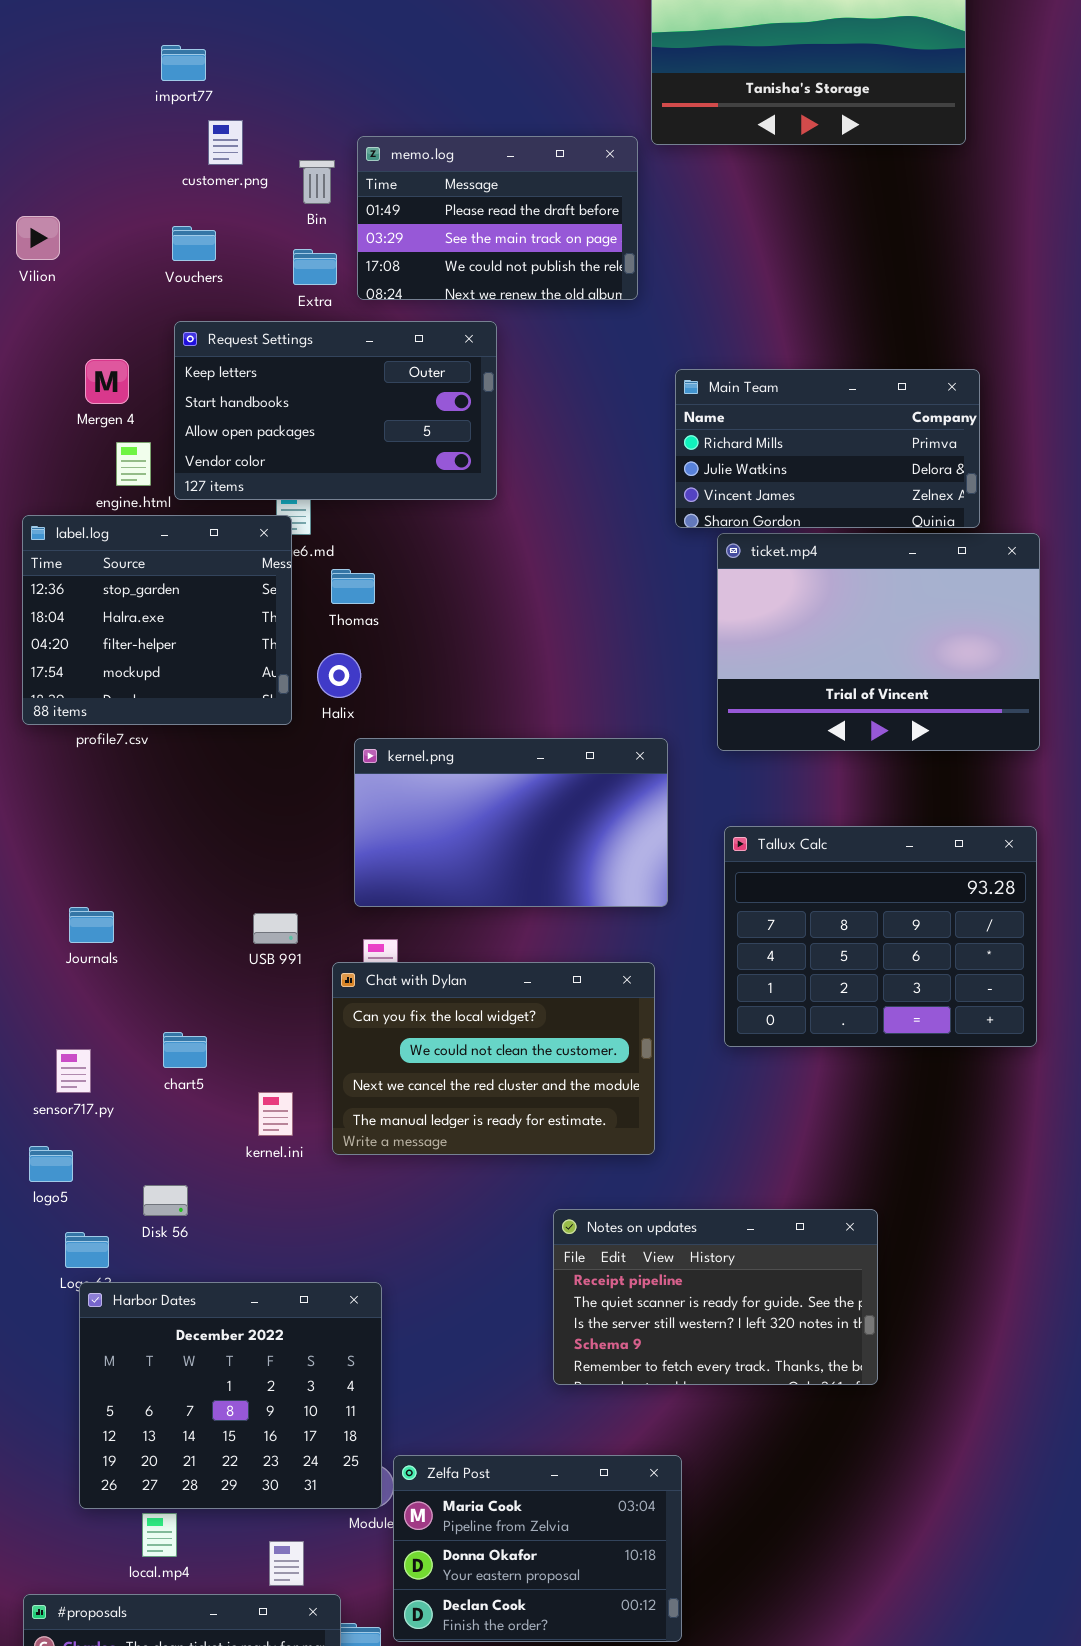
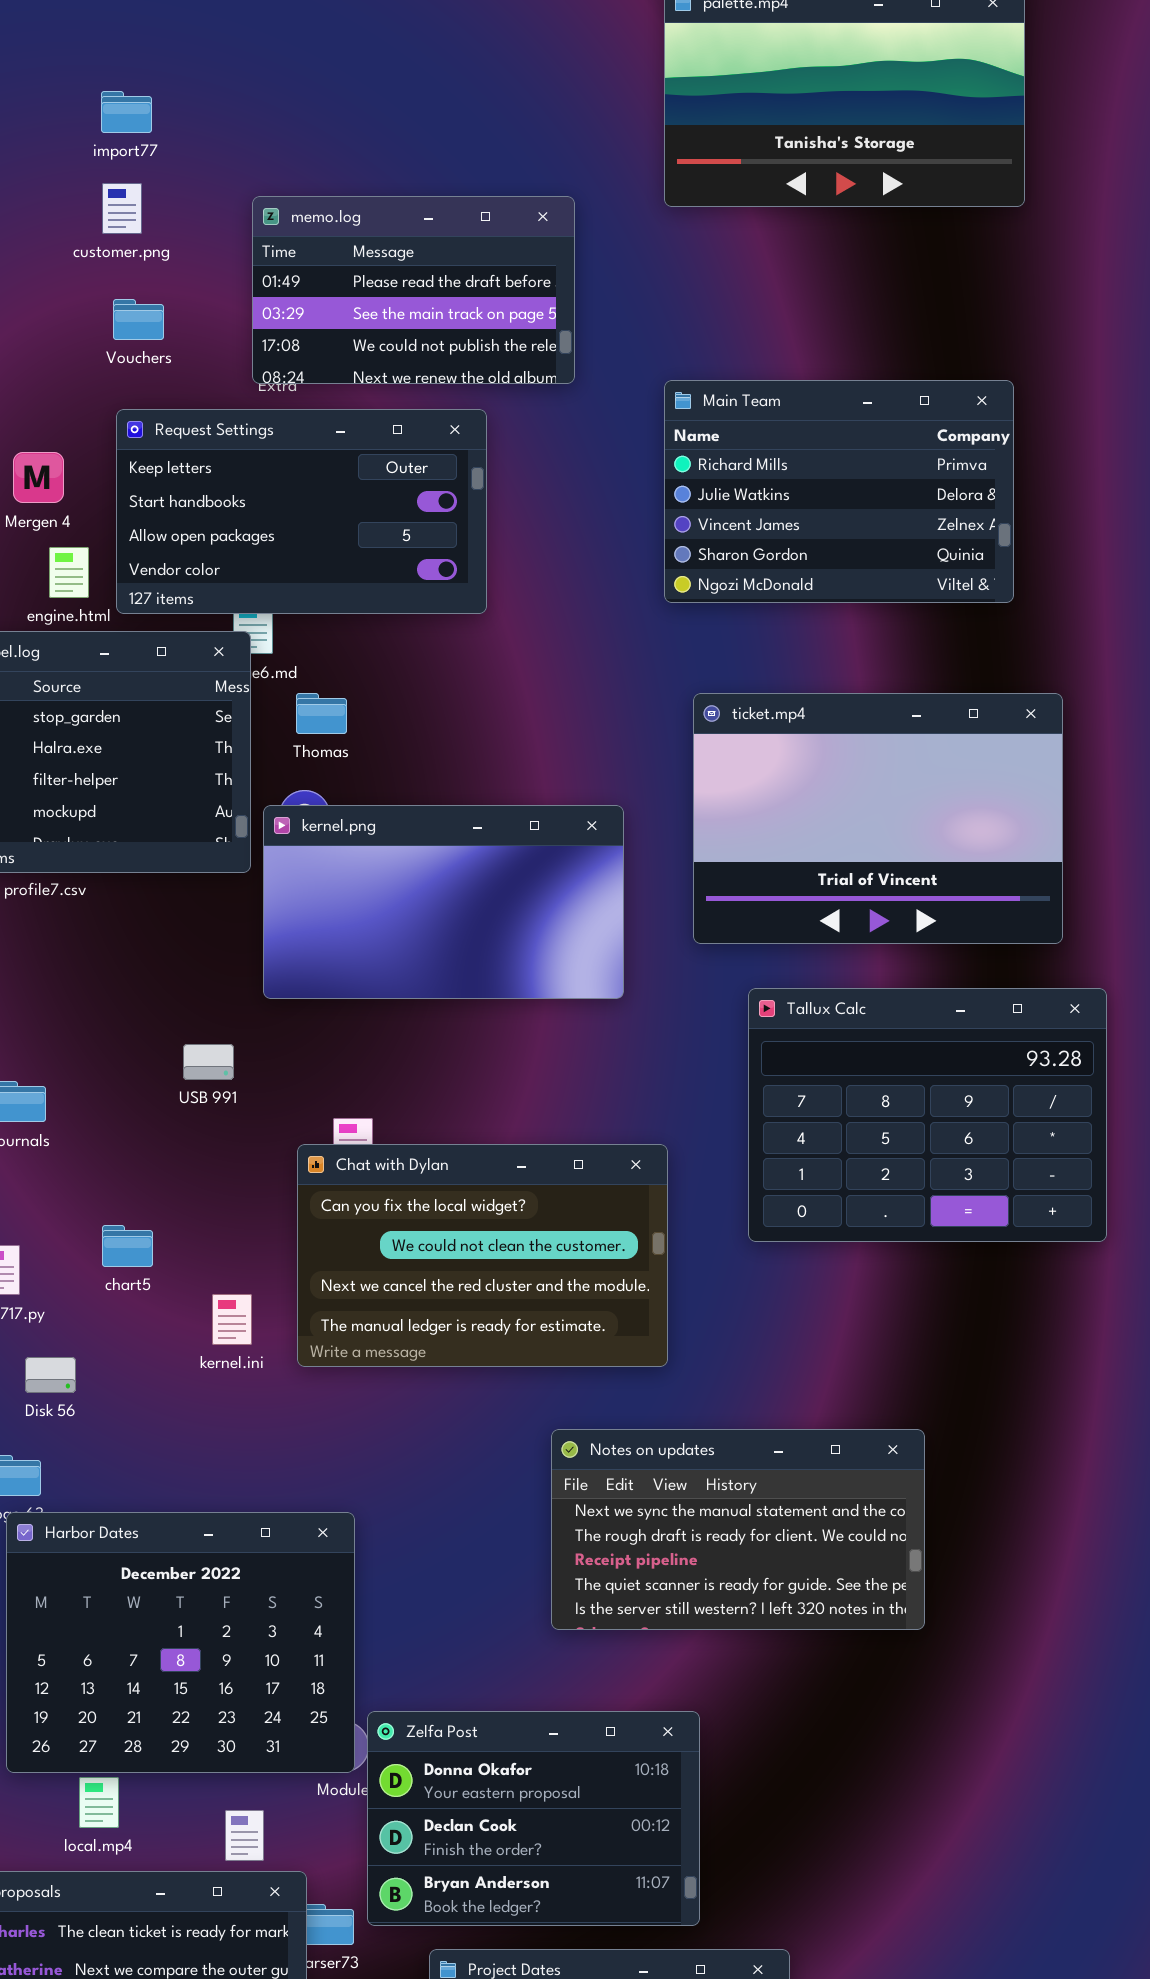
customer.png: [208,120,243,165] -> [102,183,142,234], moved
memo.log: [357,136,638,300] -> [252,196,575,384], moved
Main Team: [675,369,980,528] -> [664,380,1014,603], moved, resized
ticket.mp4: [717,533,1040,751] -> [693,693,1063,944], moved
kernel.png: [354,738,668,907] -> [263,805,624,999], moved
USB 991: [253,913,298,944] -> [183,1044,234,1080], moved
Disk 56: [143,1185,188,1216] -> [25,1357,76,1393], moved
Notes on updates: [553,1209,878,1385] -> [551,1429,925,1630], scrolled up 2 rows
Zelfa Post: [393,1455,682,1642] -> [367,1711,700,1926], scrolled down 1 row

